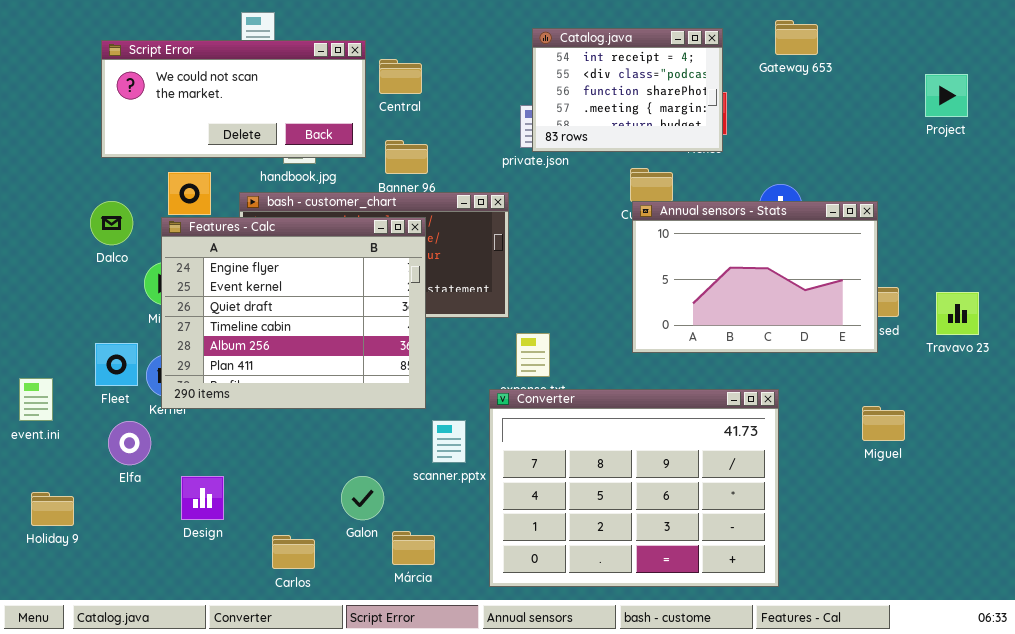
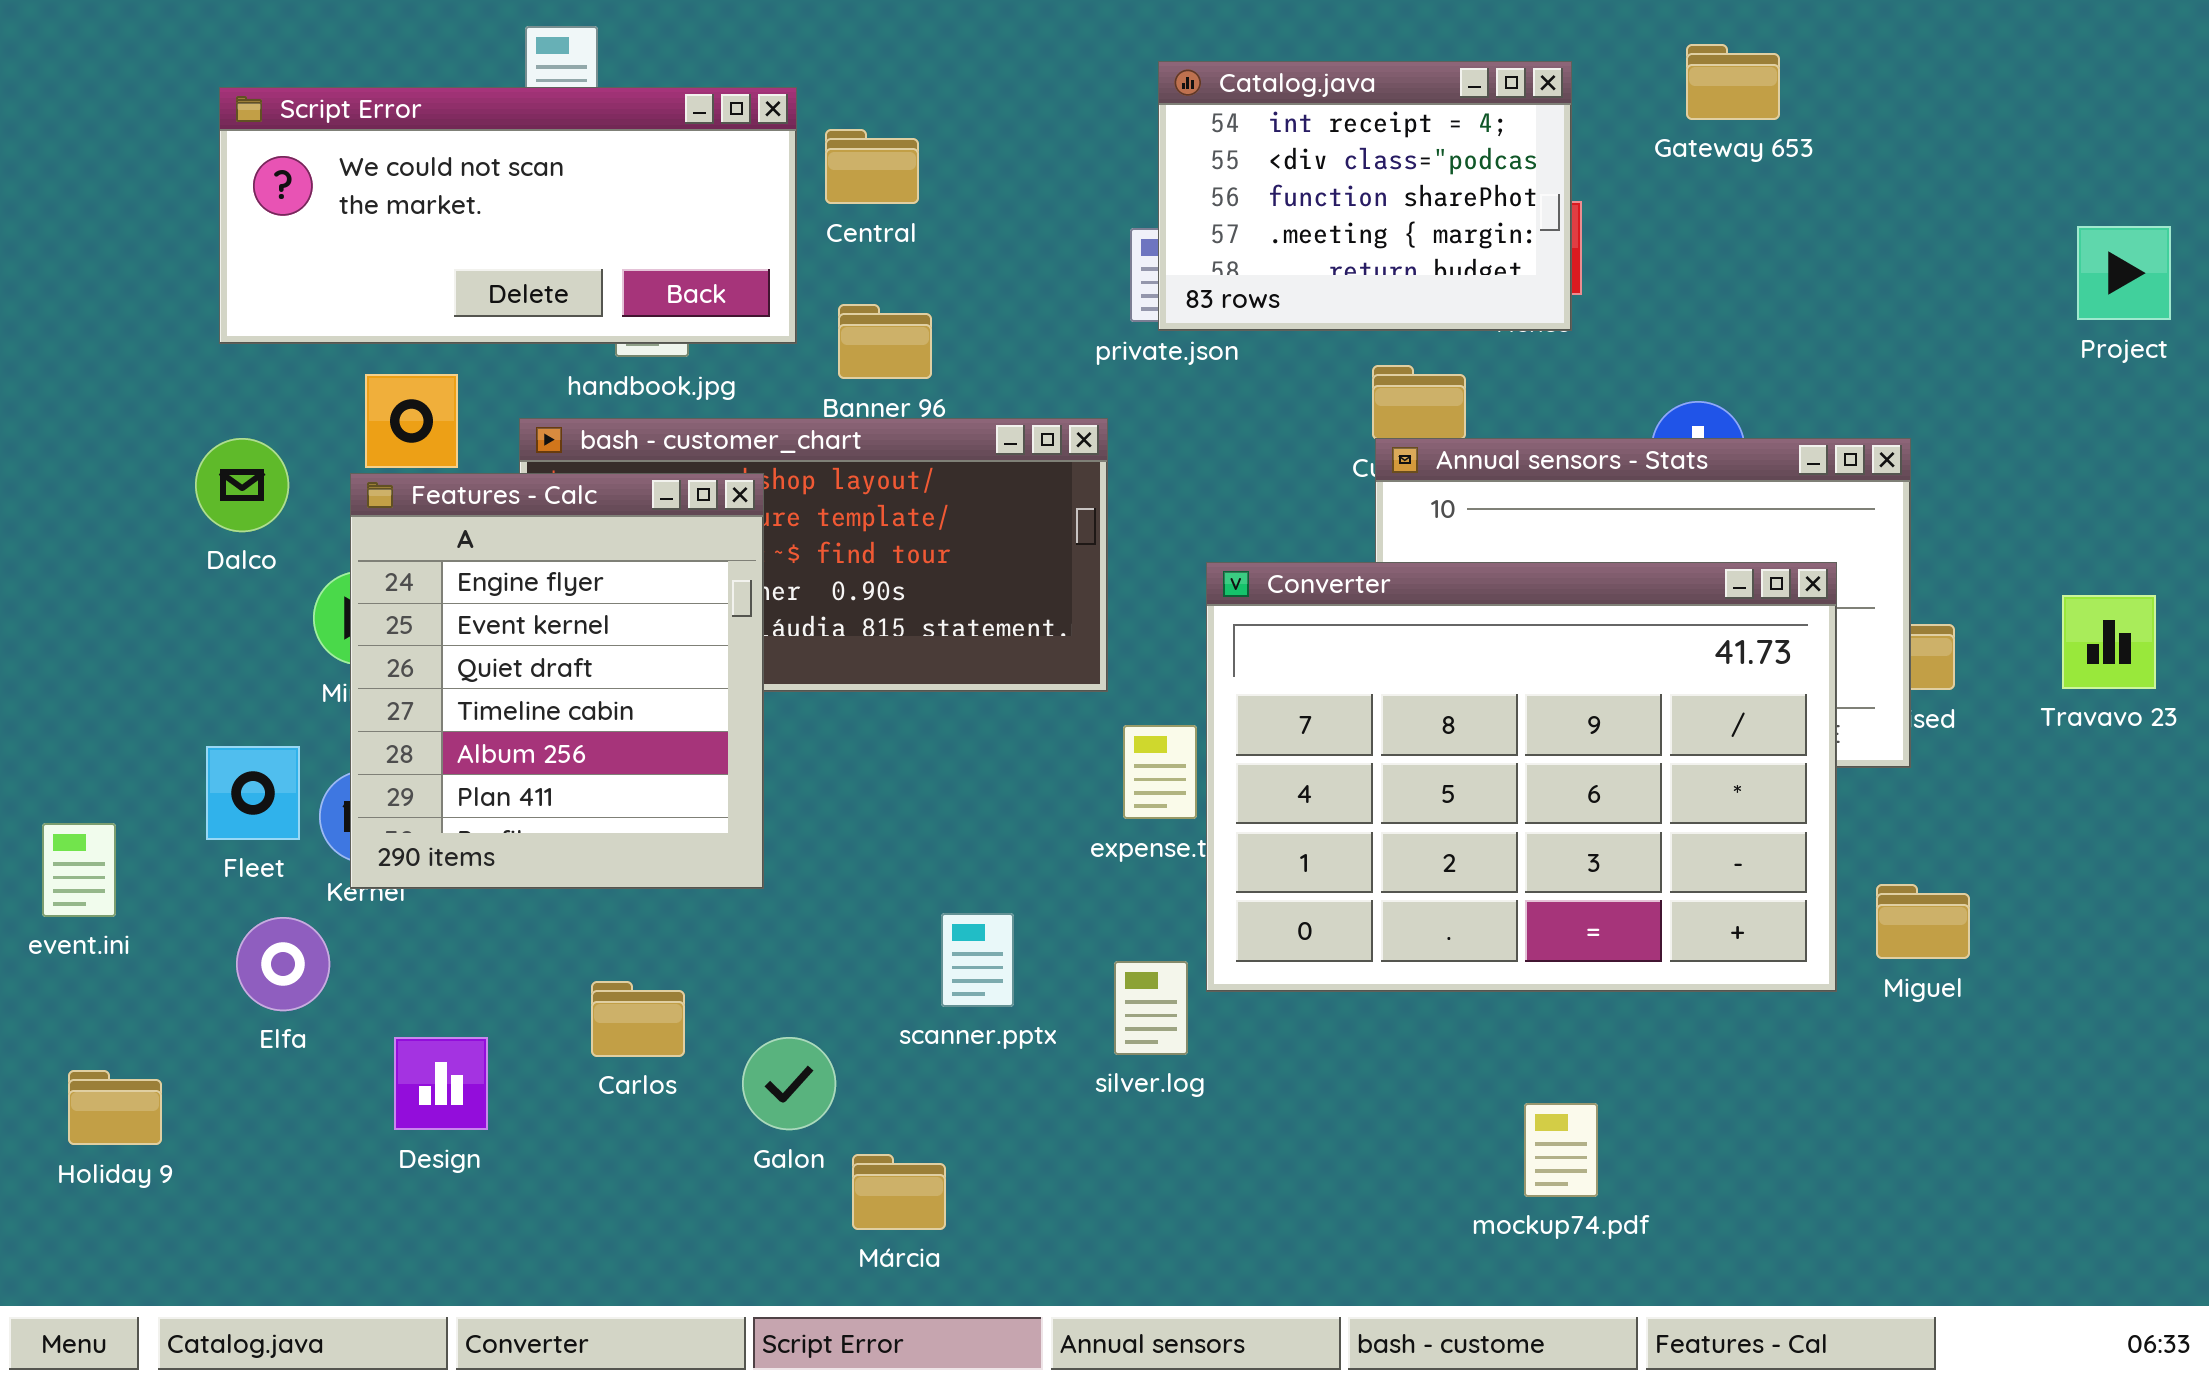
Project: [925,74,968,117] -> [2077,226,2171,320], moved
Features - Calc: [161,217,426,409] -> [350,473,764,889], resized
Travavo 23: [936,292,979,335] -> [2062,595,2156,689], moved
Converter: [489,389,779,587] -> [1206,562,1837,992], moved
Carlos: [272,535,315,569] -> [591,981,685,1057], moved

